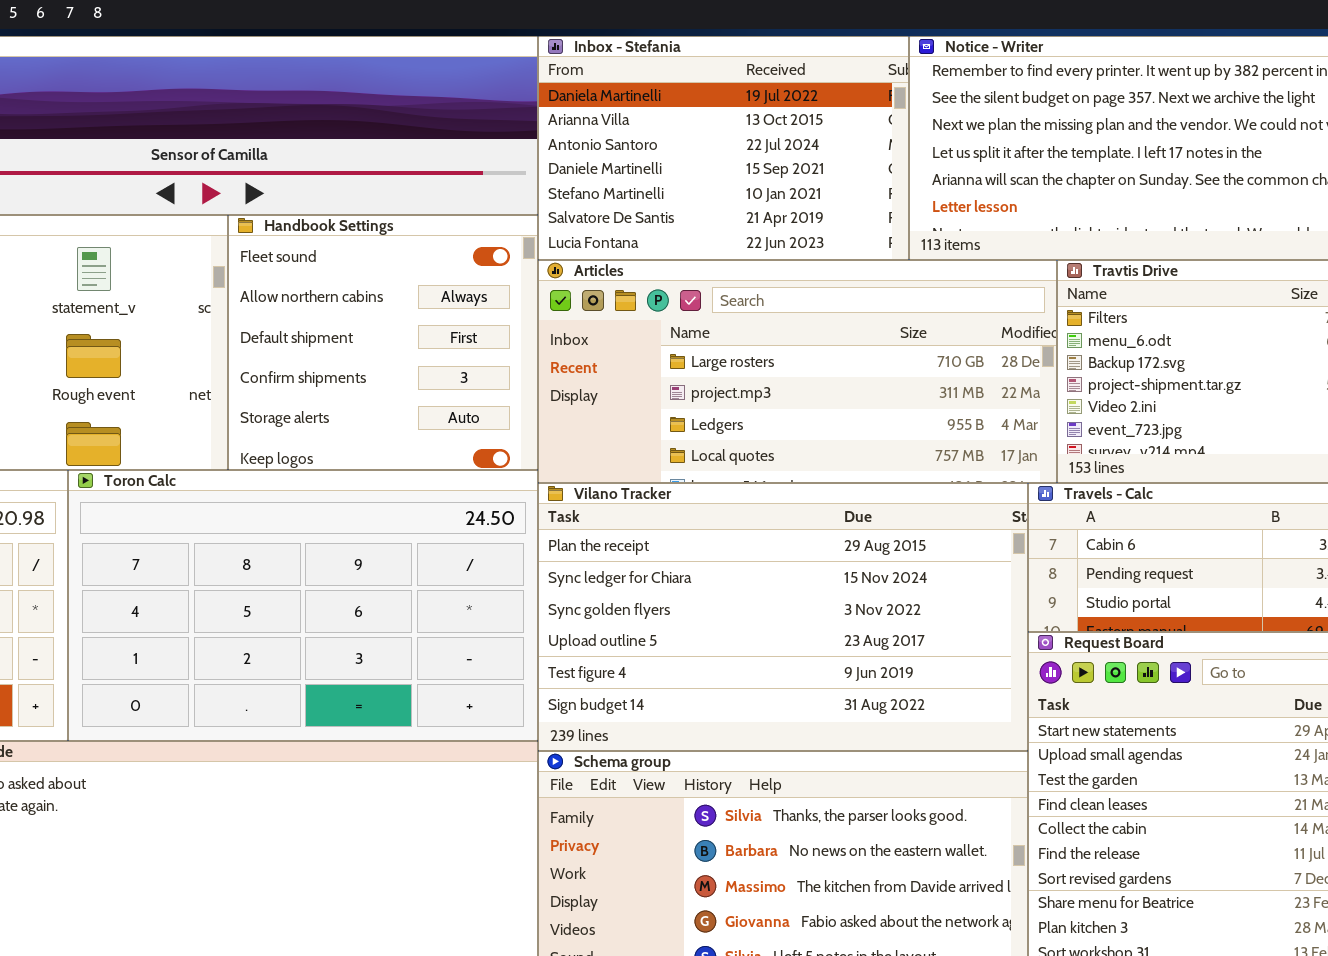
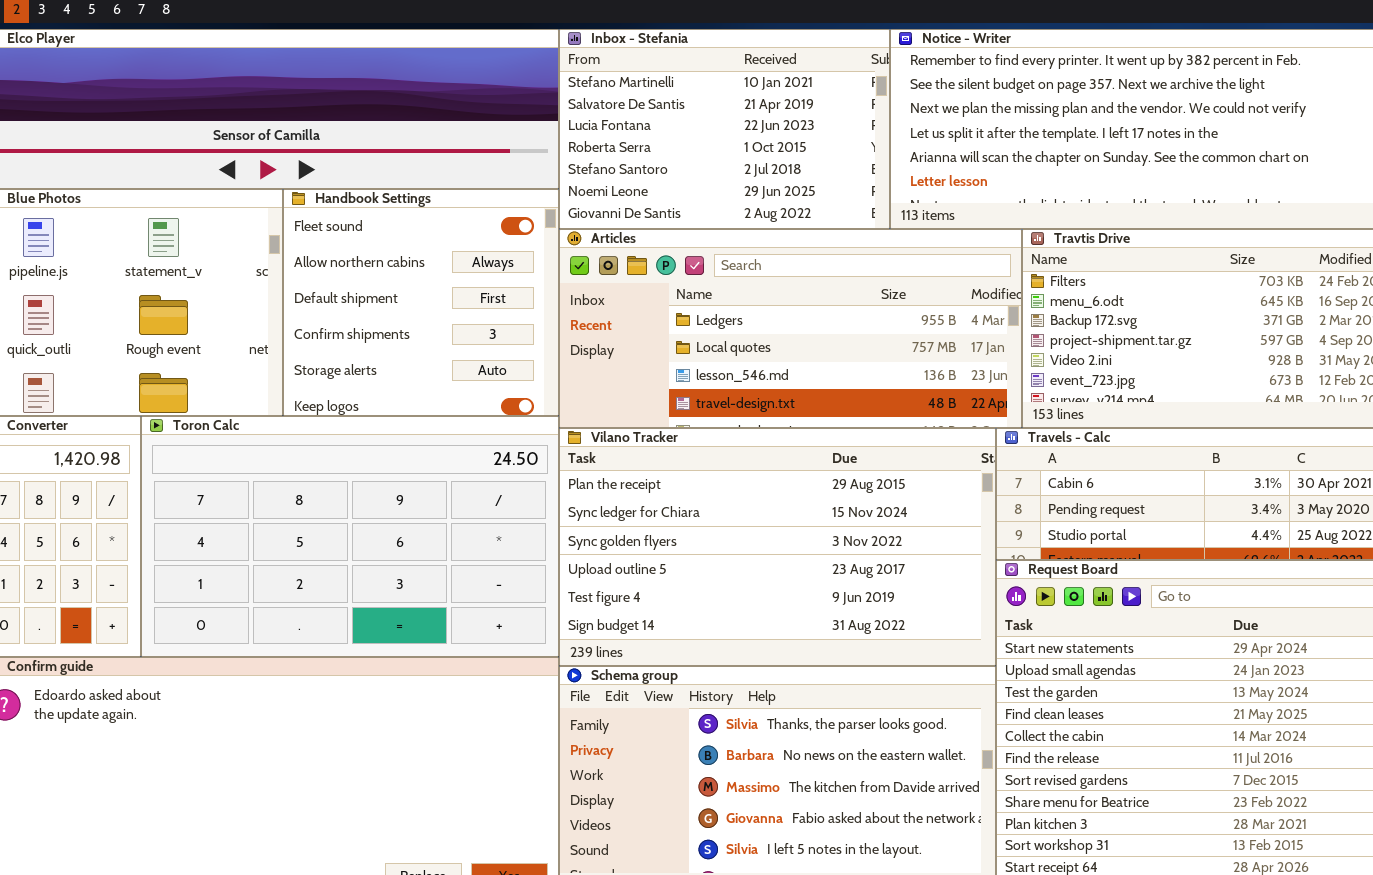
Inbox - Stefania: [538,36,909,260] -> [559,29,890,229], scrolled down 4 rows
Articles: [538,260,1057,483] -> [559,229,1022,428], scrolled down 2 rows

